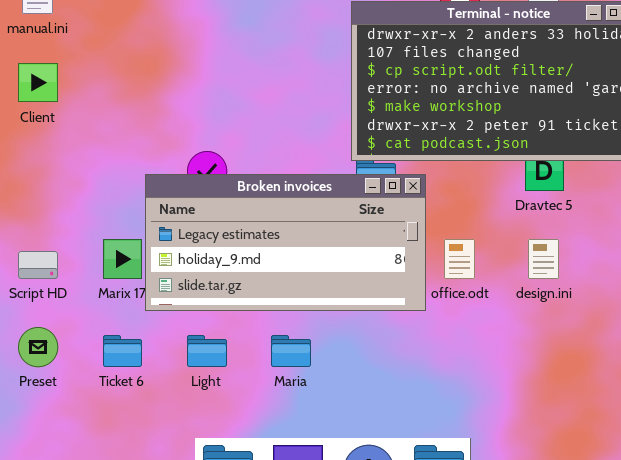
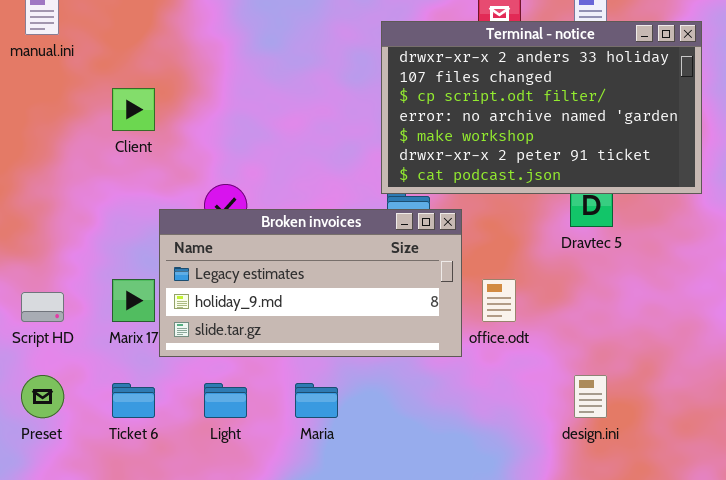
Client: [18,63,58,102] -> [112,88,155,131], moved
design.ini: [528,239,559,279] -> [574,375,607,418], moved

